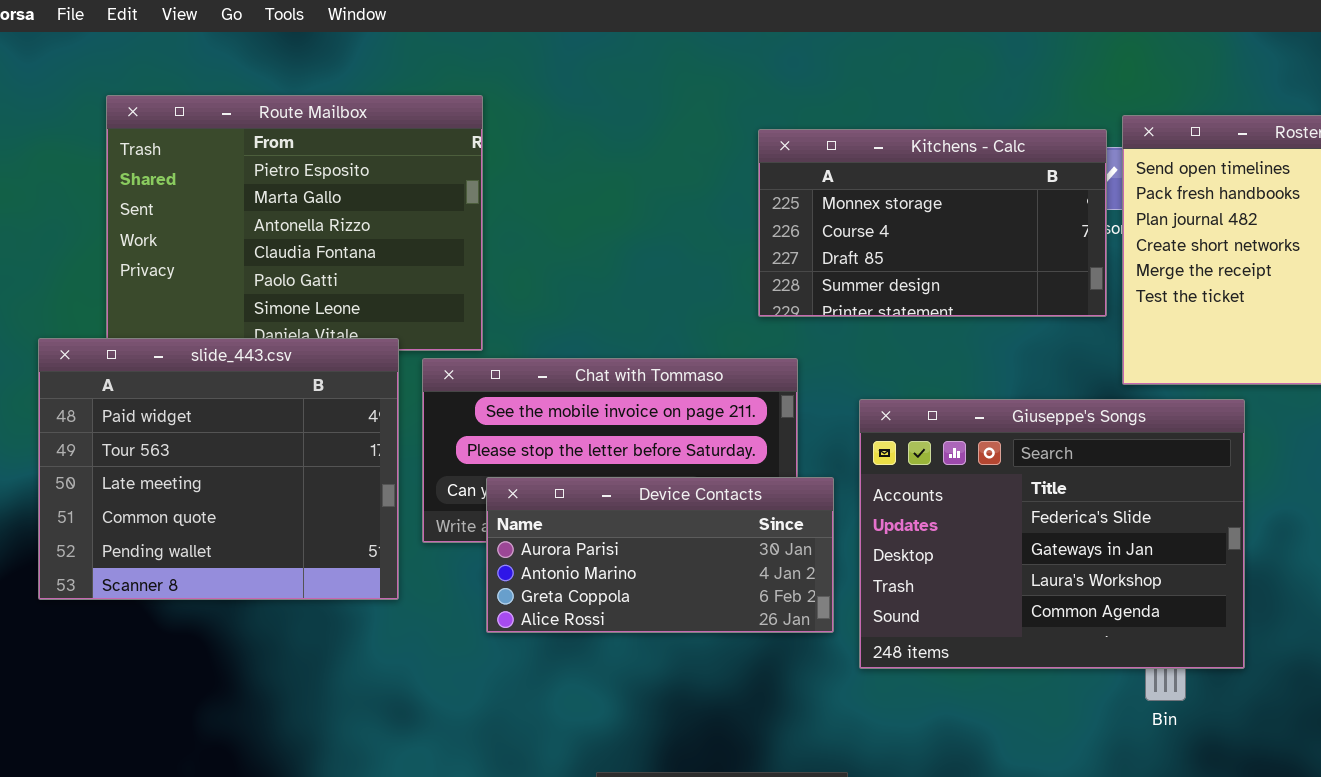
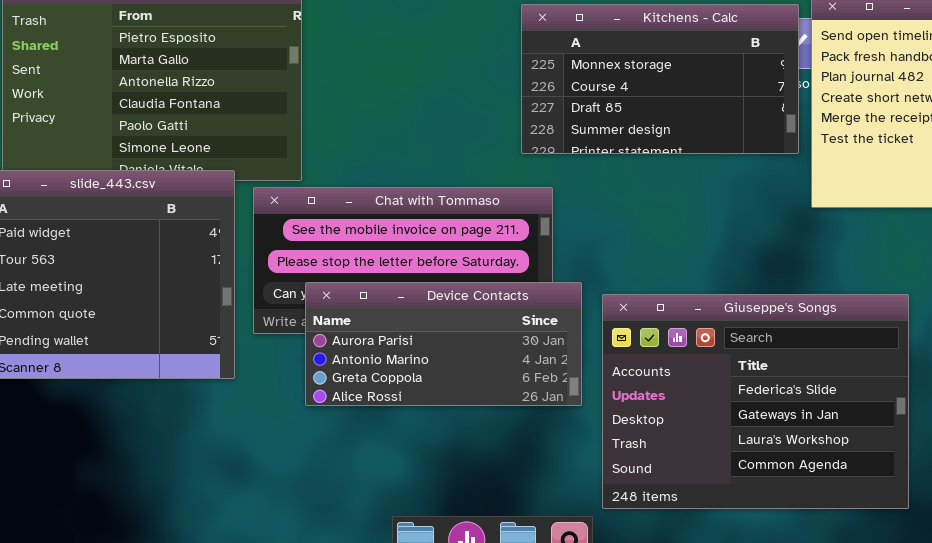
Giuseppe's Songs: [859,399,1245,669] -> [602,294,909,509], moved

